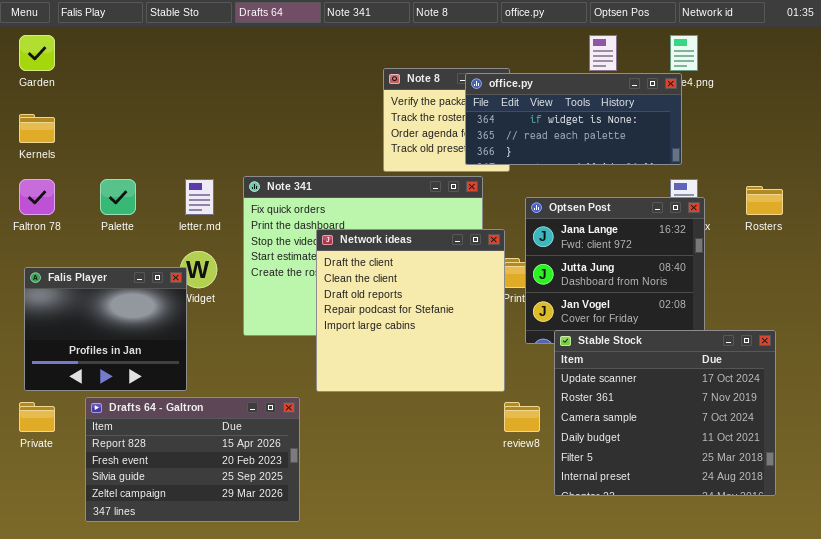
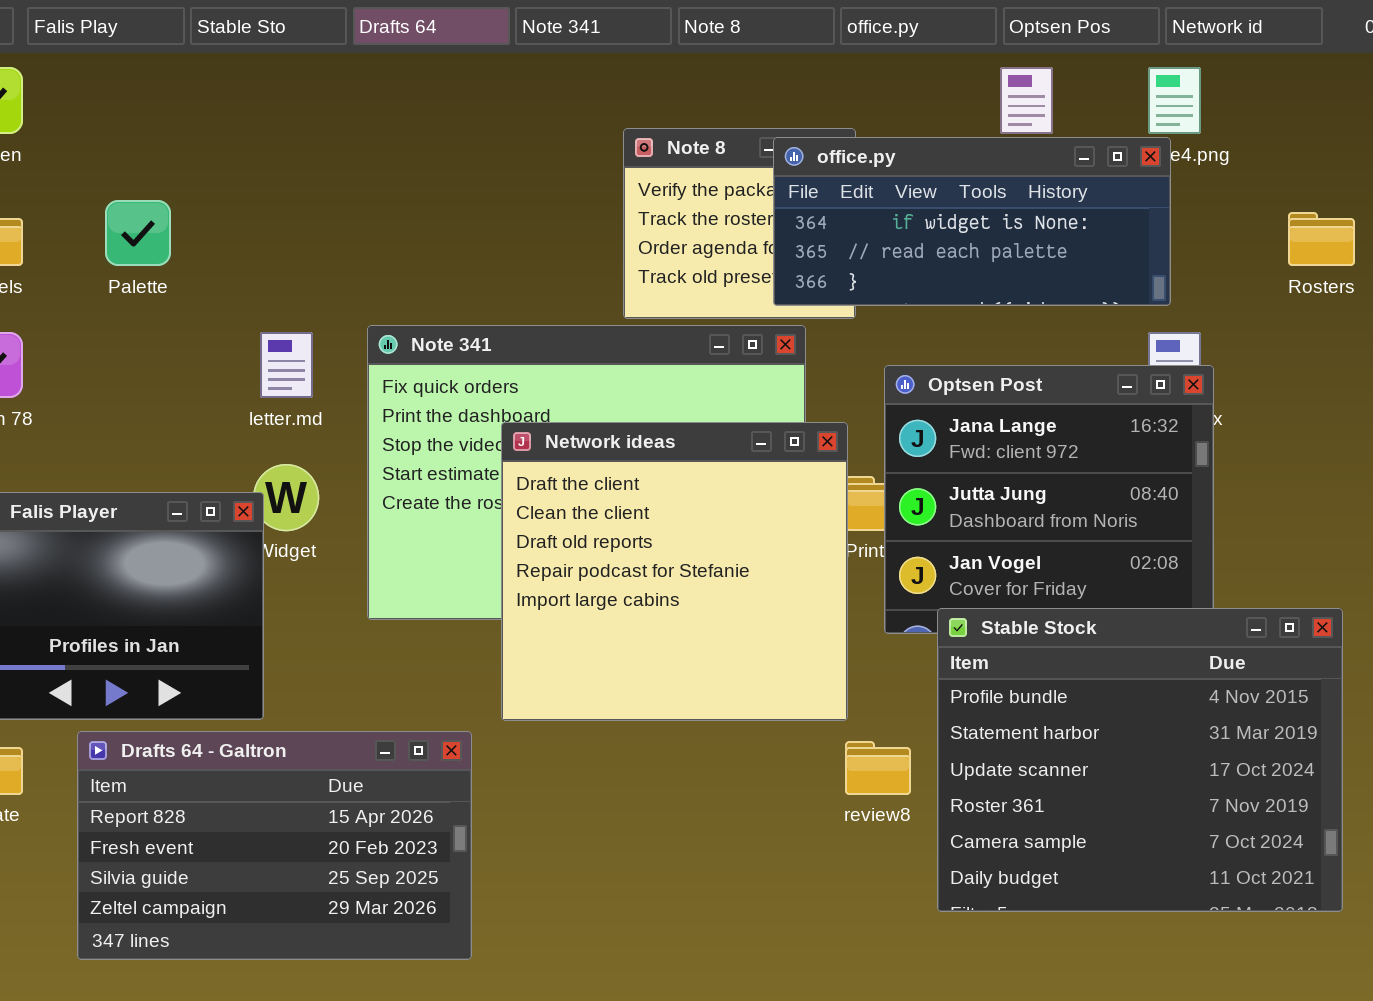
Palette: [100,179,136,215] -> [105,200,171,266], moved
Rosters: [746,186,783,215] -> [1288,212,1355,266], moved
Stable Stock: [554,330,776,496] -> [937,608,1343,912], scrolled up 2 rows

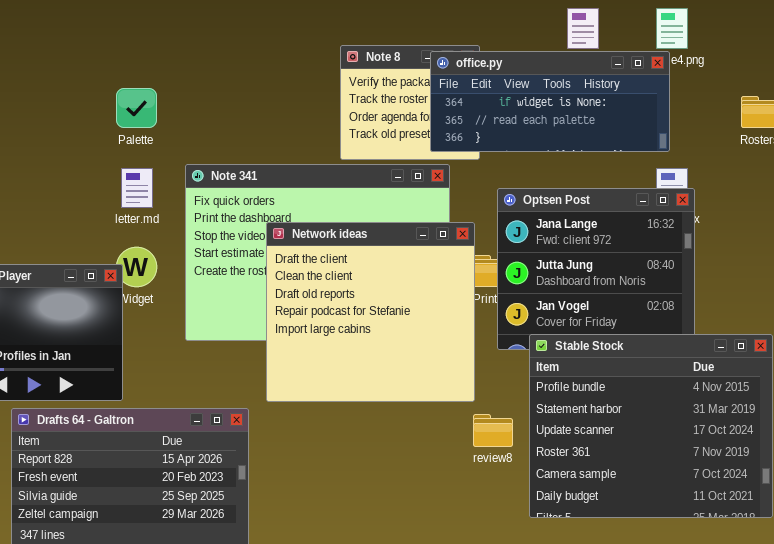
Palette: [105,200,171,266] -> [116,88,157,128], moved

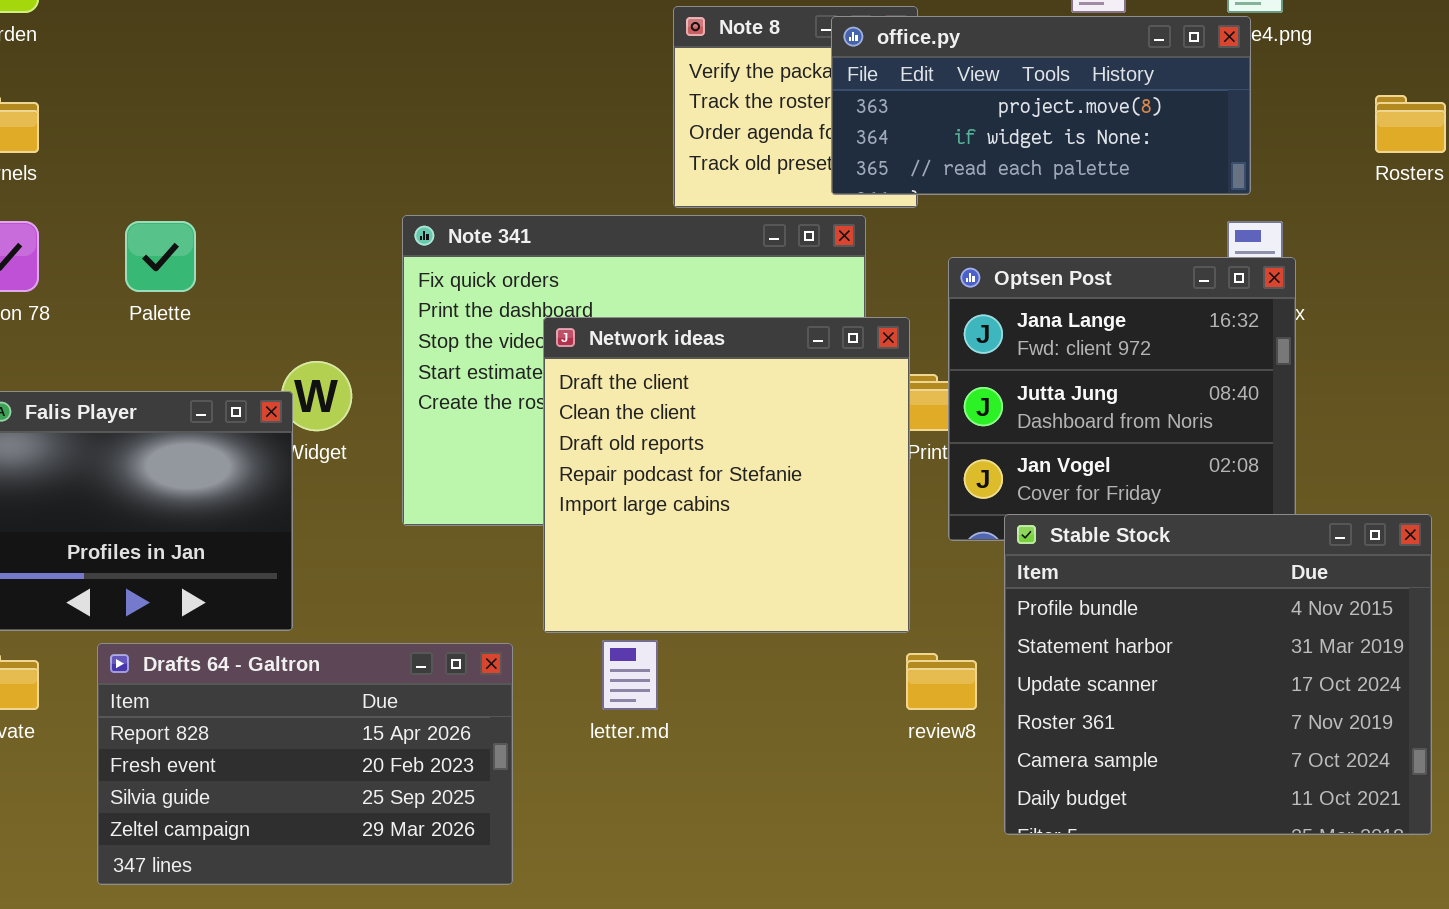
office.py: [430,51,670,152] -> [831,16,1251,195], scrolled up 1 row
Palette: [116,88,157,128] -> [125,221,196,292], moved
letter.md: [121,168,153,208] -> [602,640,658,710], moved

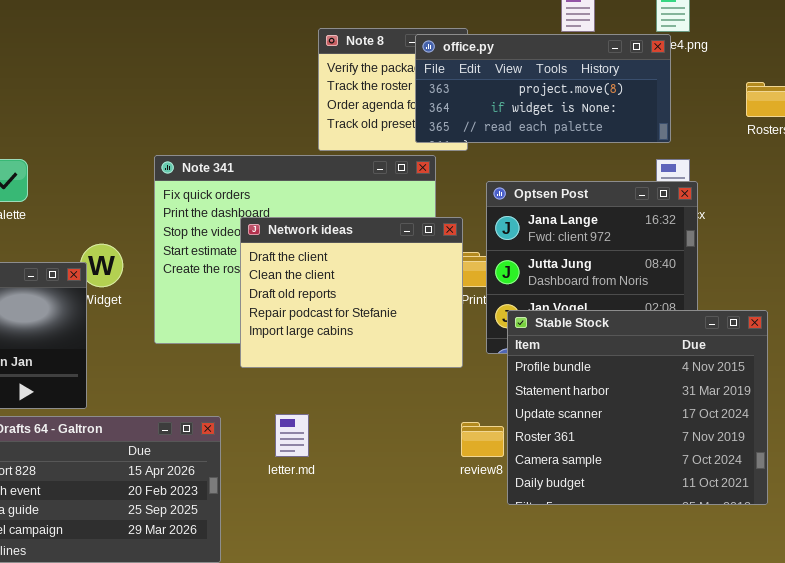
Network ideas: [543,317,910,633] -> [240,217,463,368], resized
Stable Stock: [1004,514,1432,835] -> [507,310,768,505], moved

